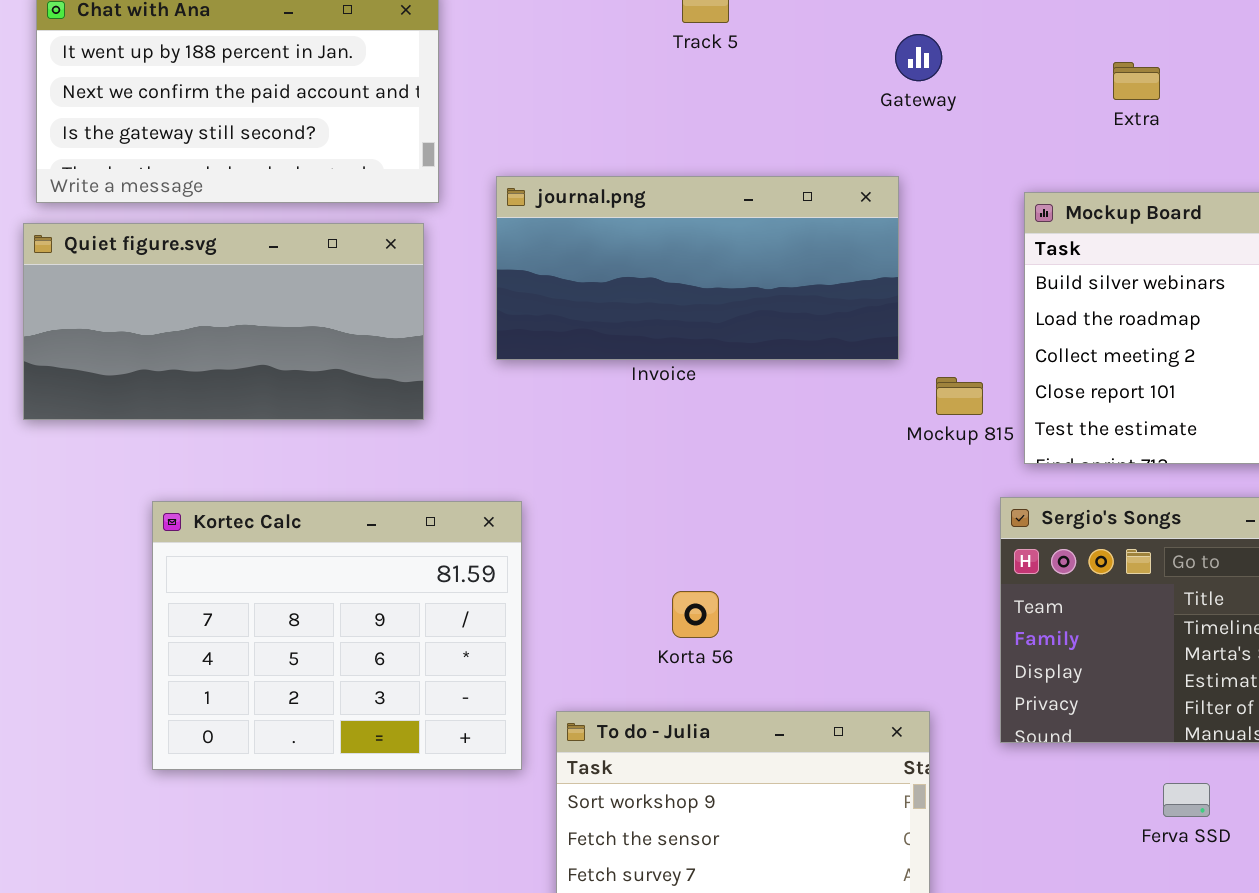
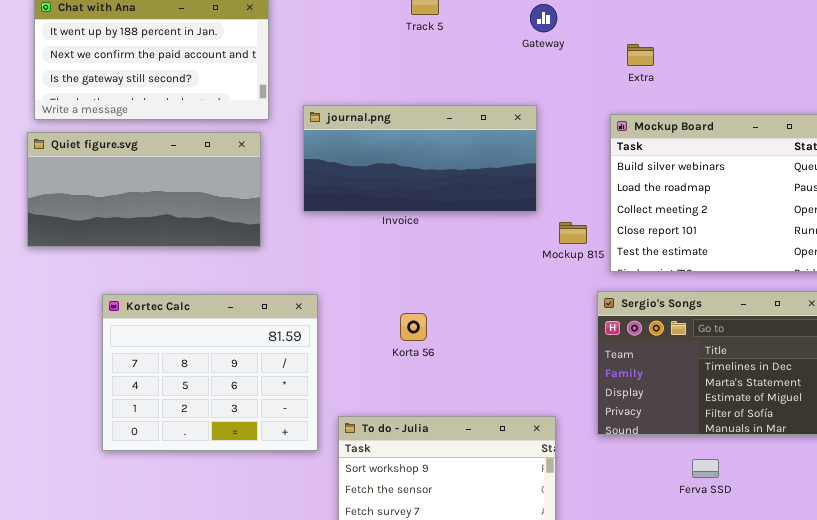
Gateway: [895,34,942,81] -> [530,4,557,32], moved
Extra: [1113,62,1160,100] -> [627,44,654,66], moved
Korta 56: [672,591,719,638] -> [400,313,427,341], moved

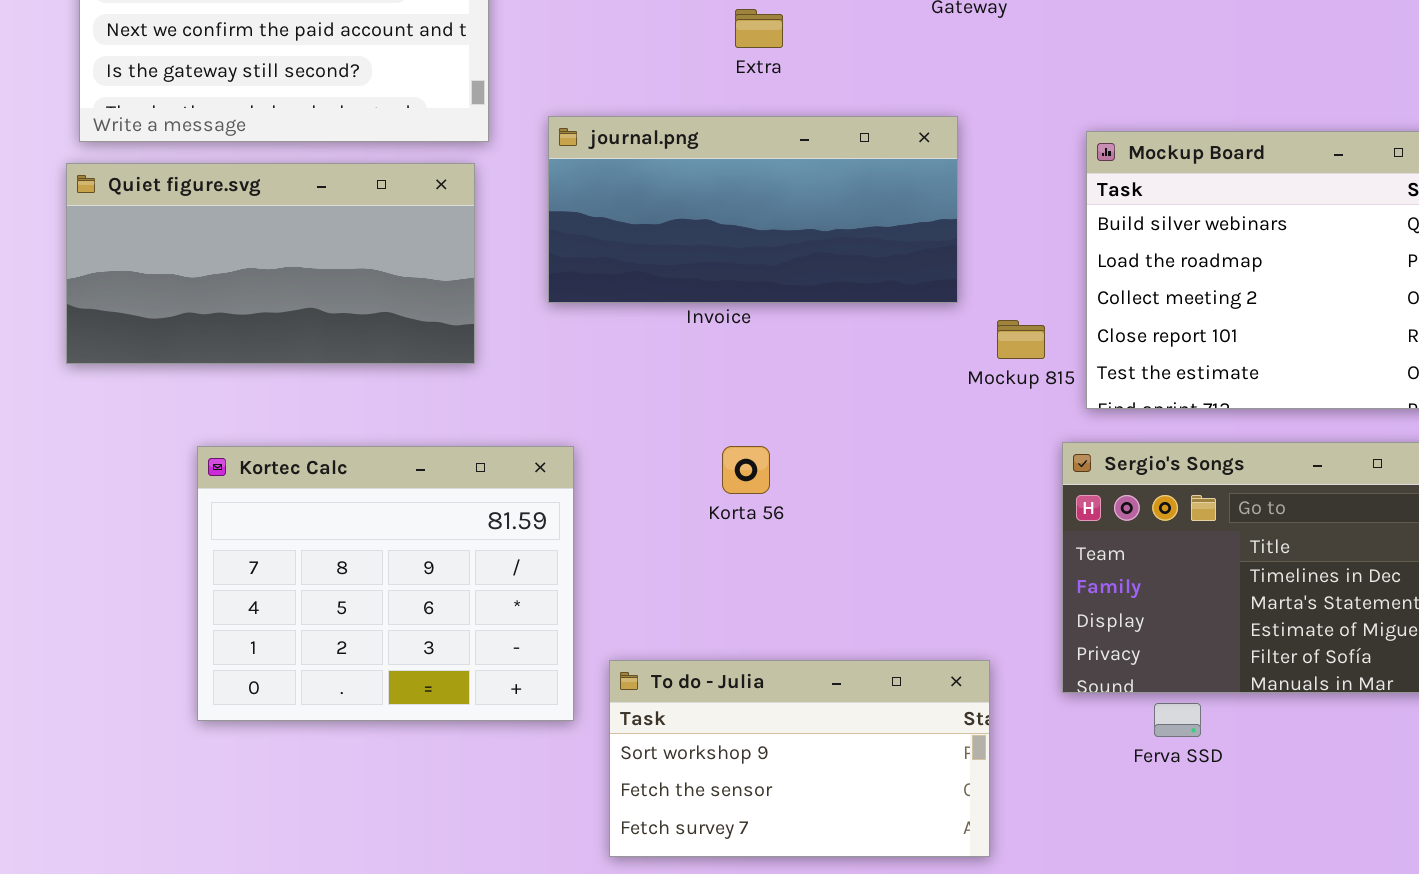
Extra: [627,44,654,66] -> [735,9,783,48], moved
Korta 56: [400,313,427,341] -> [722,446,770,494], moved
Ferva SSD: [692,459,719,478] -> [1154,703,1201,737], moved

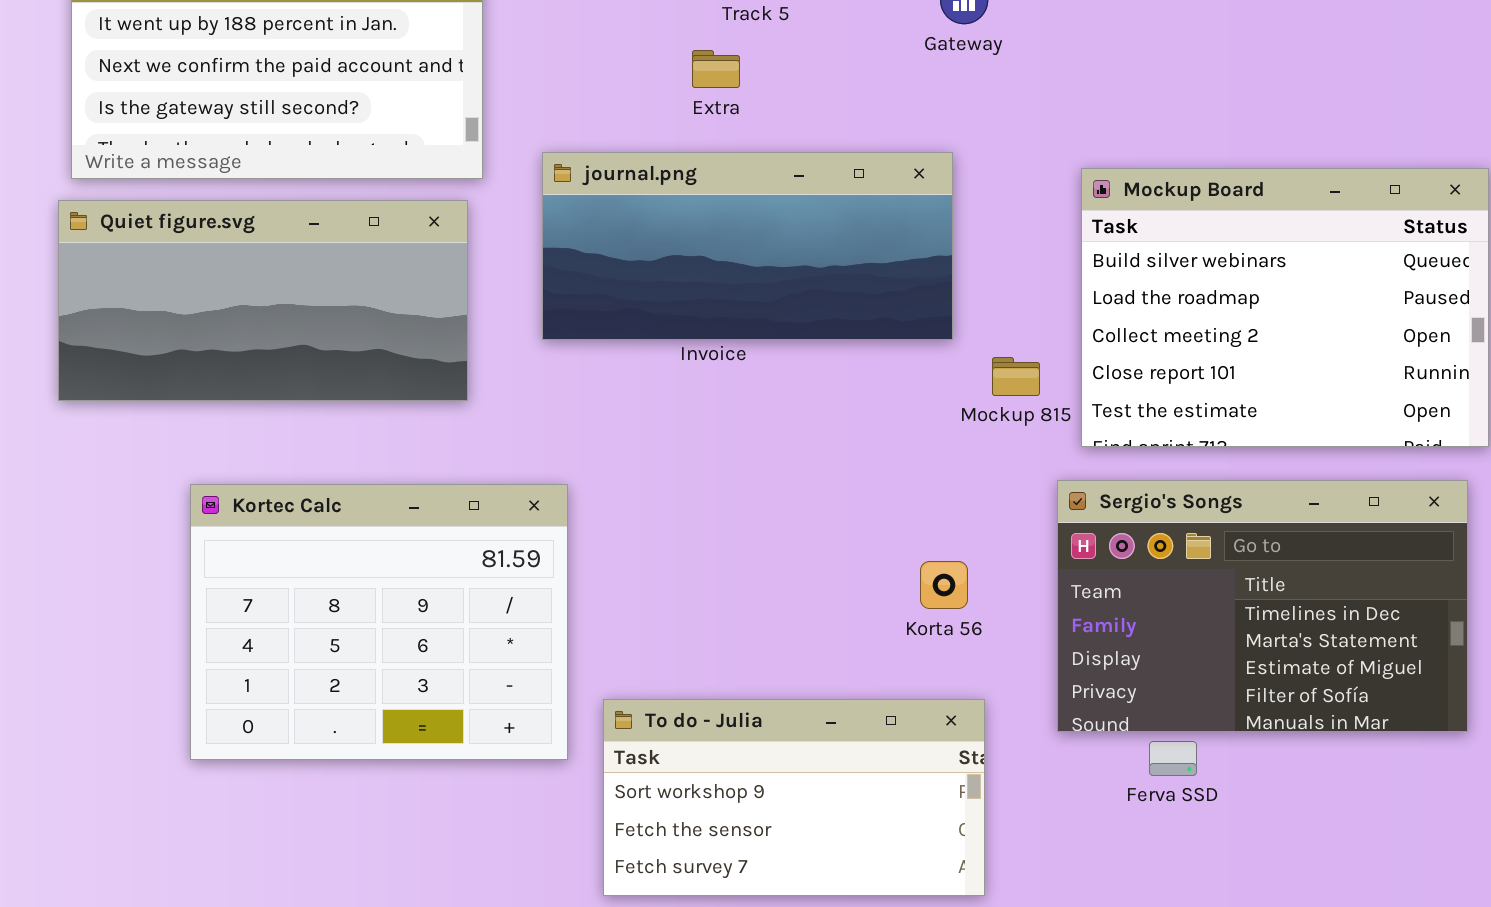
Extra: [735,9,783,48] -> [692,50,740,88], moved
Korta 56: [722,446,770,494] -> [920,561,968,609], moved

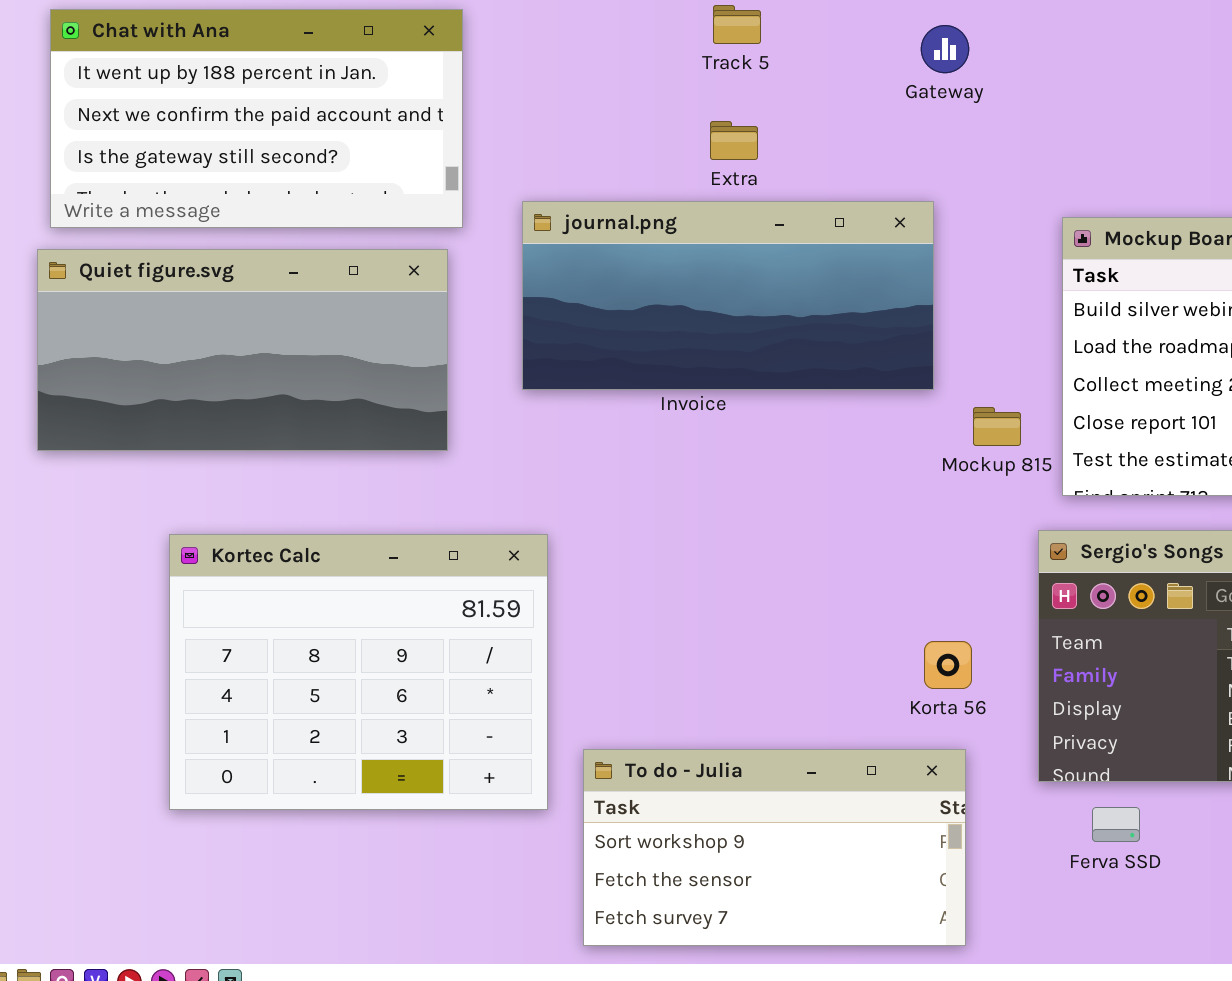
Extra: [692,50,740,88] -> [710,121,758,160], moved
Korta 56: [920,561,968,609] -> [924,641,972,689], moved
Ferva SSD: [1149,741,1197,776] -> [1092,807,1140,842], moved

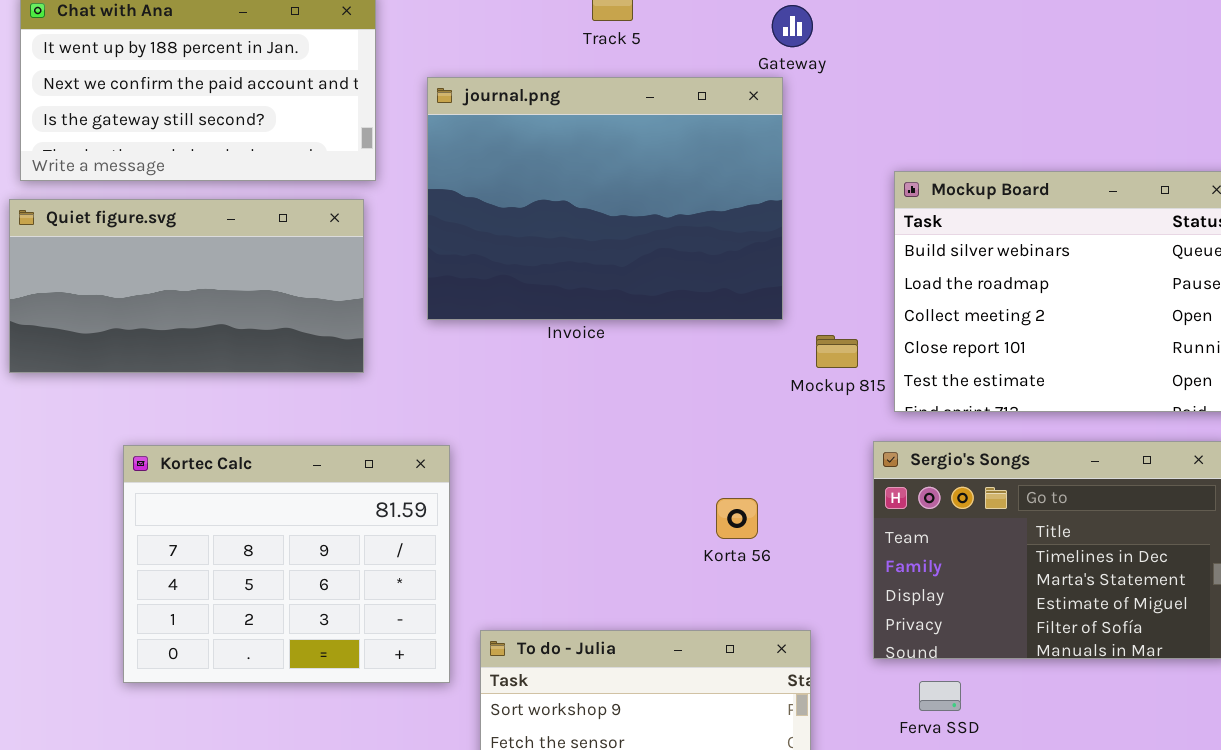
journal.png: [522,201,934,390] -> [427,77,783,320], resized
Korta 56: [924,641,972,689] -> [716,498,758,539], moved

